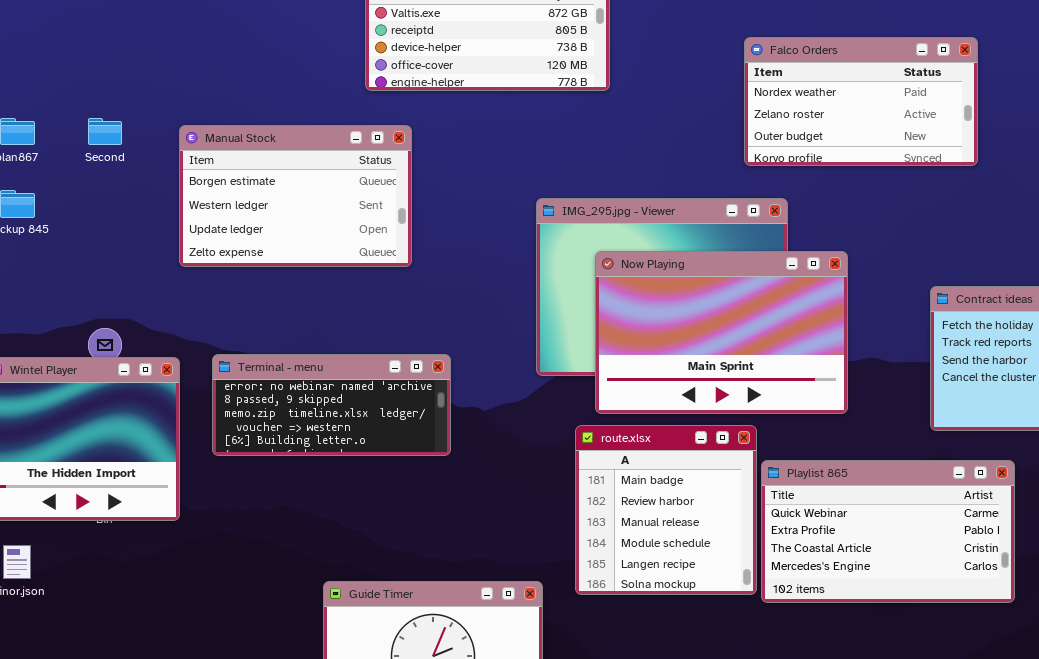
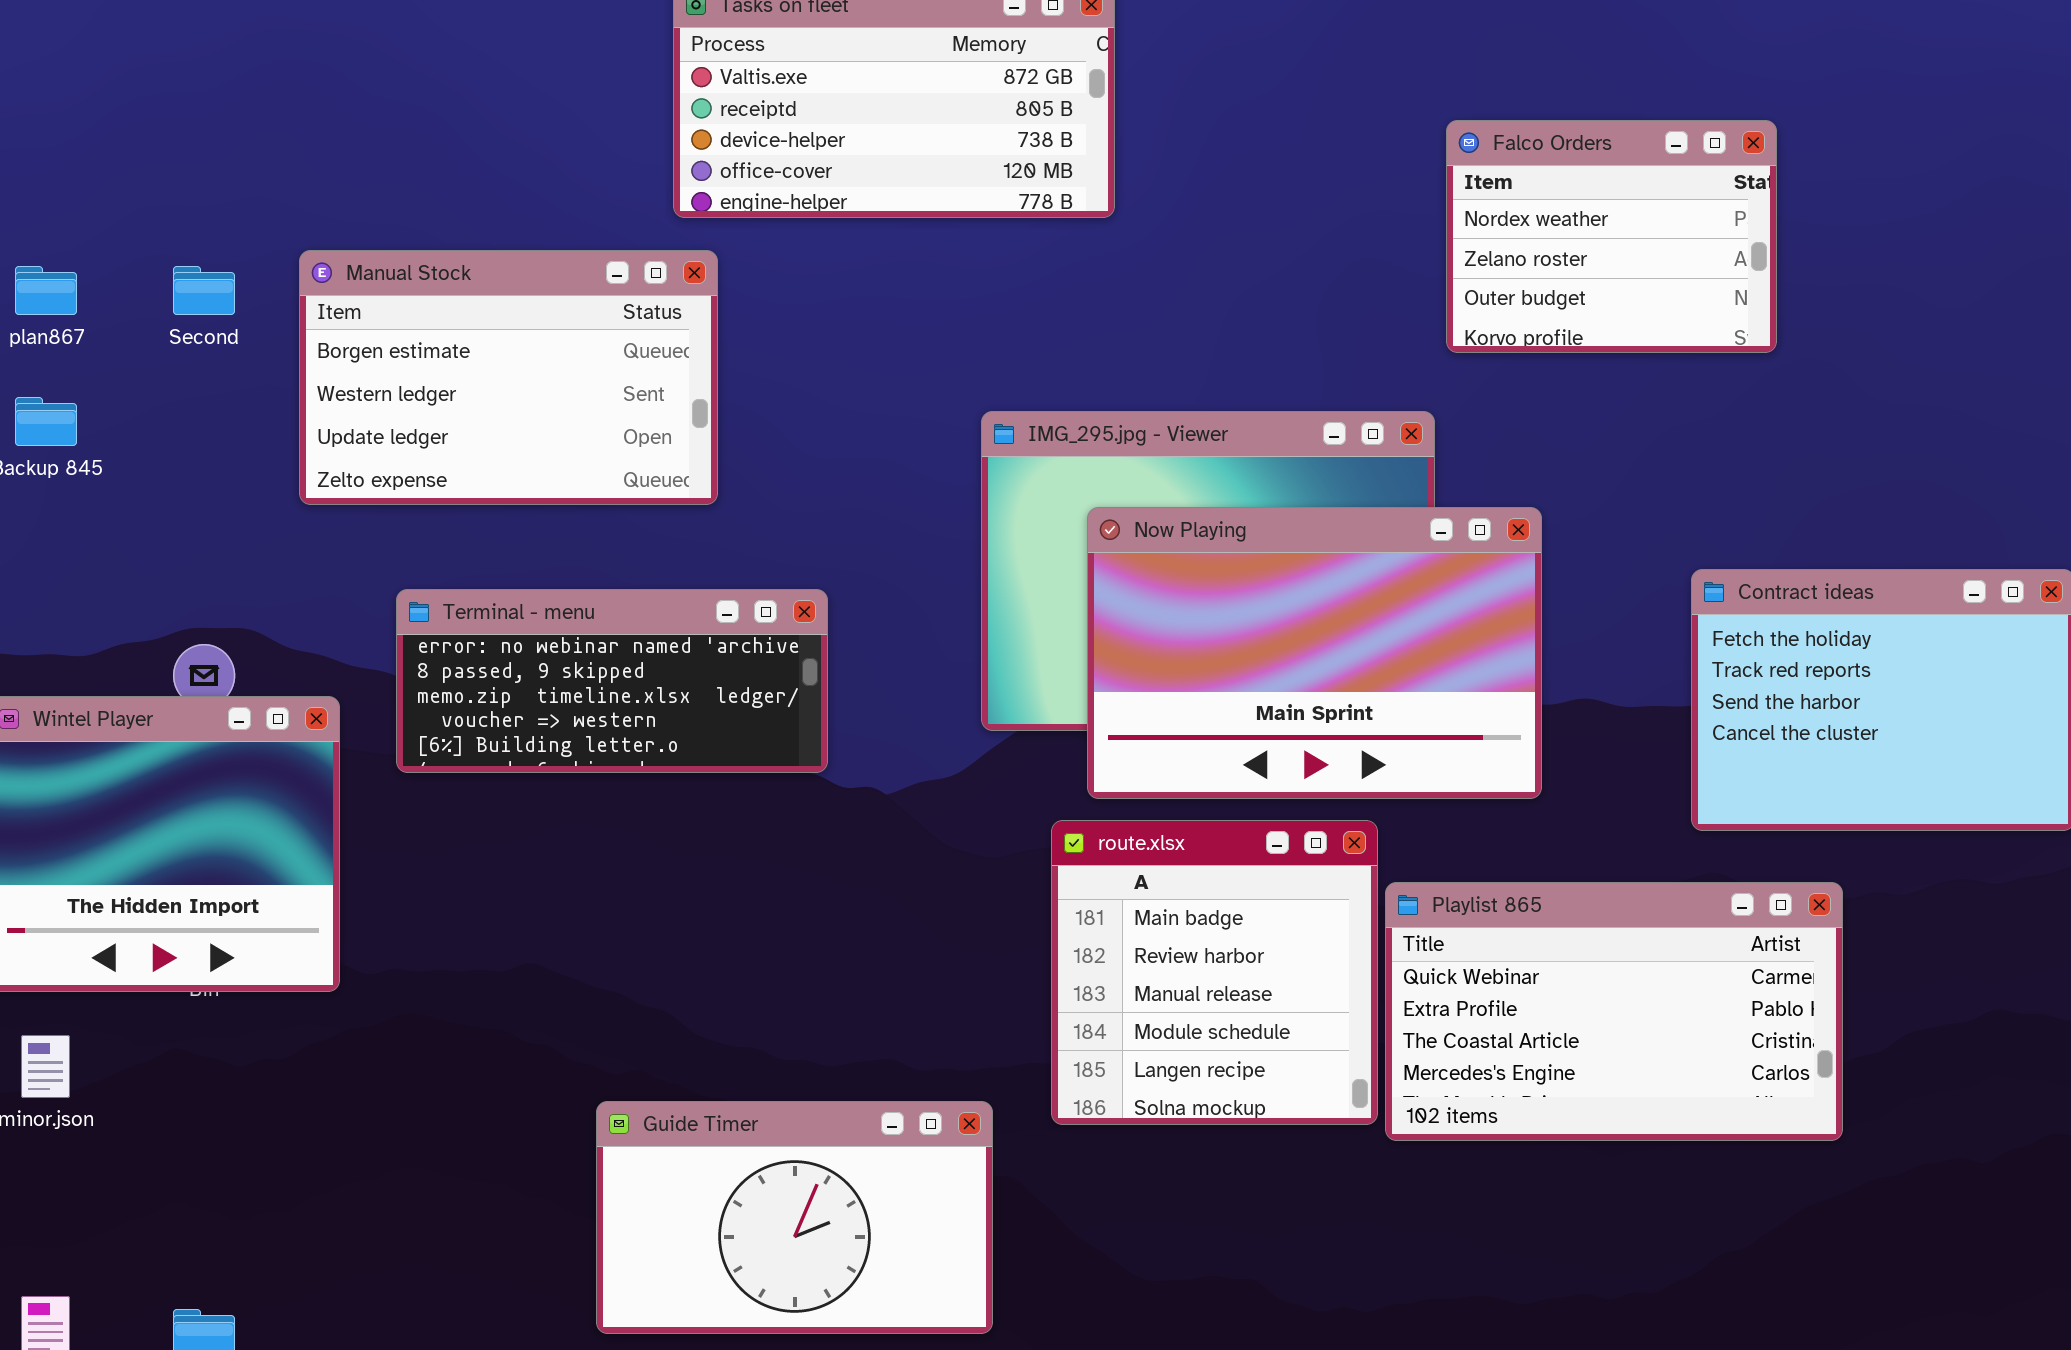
Falco Orders: [744,37,978,166] -> [1446,120,1777,353], resized
Manual Stock: [179,125,412,267] -> [299,250,718,505], moved
Terminal - menu: [212,354,451,456] -> [396,589,828,773], moved

